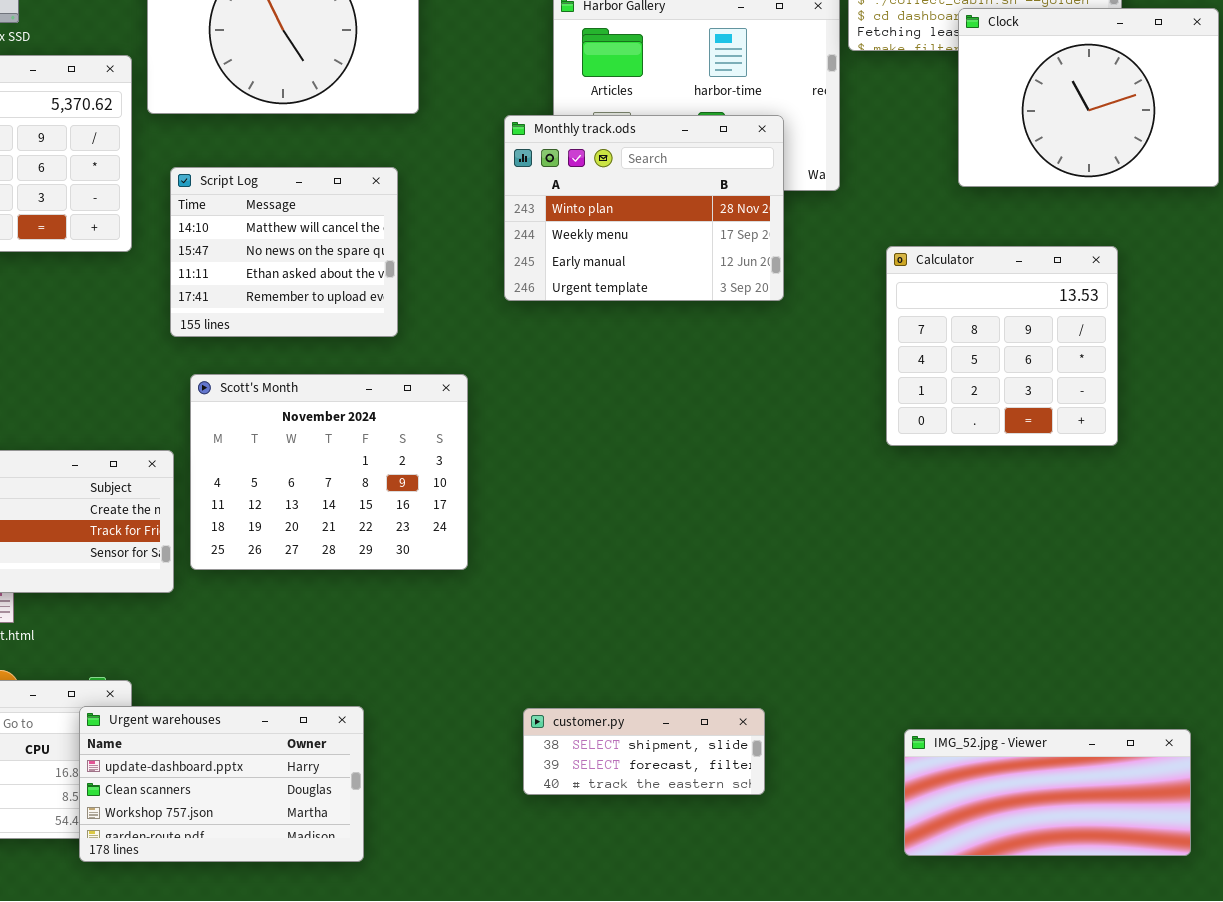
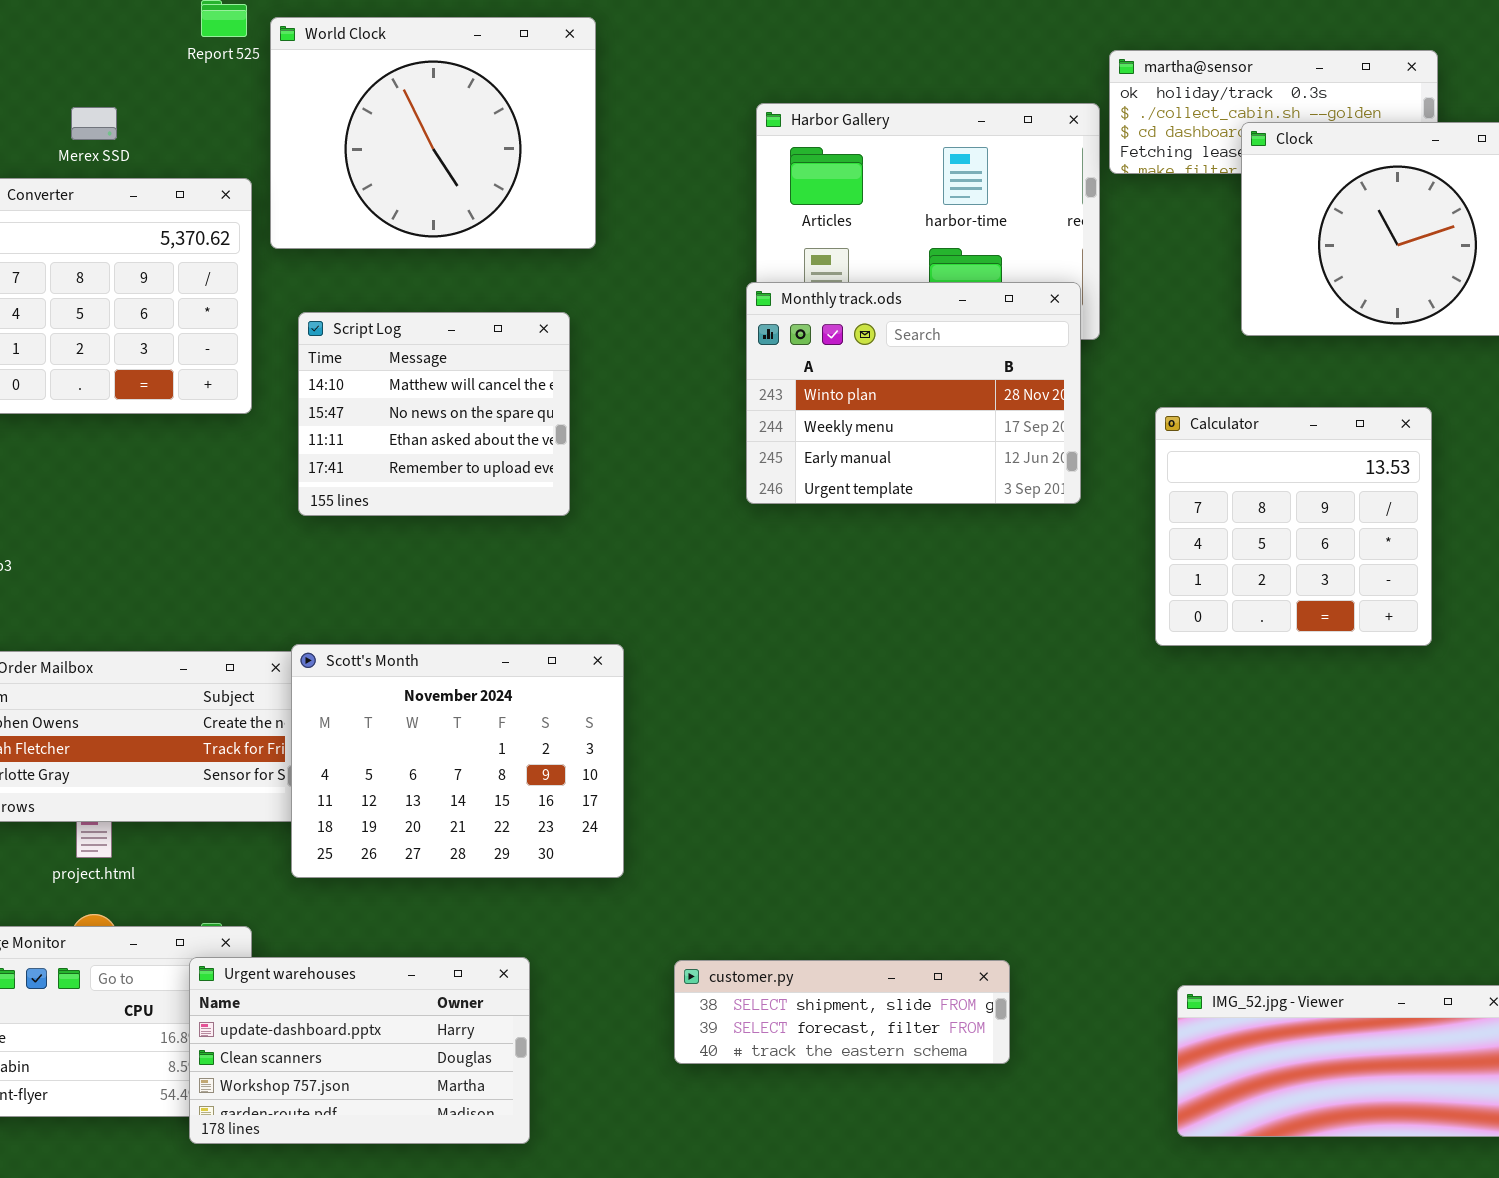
Monthly track.ods: [504,115,784,301] -> [746,282,1081,504], moved
Scott's Month: [190,374,468,570] -> [291,644,624,878], moved
customer.py: [523,708,765,795] -> [674,960,1010,1064], resized

